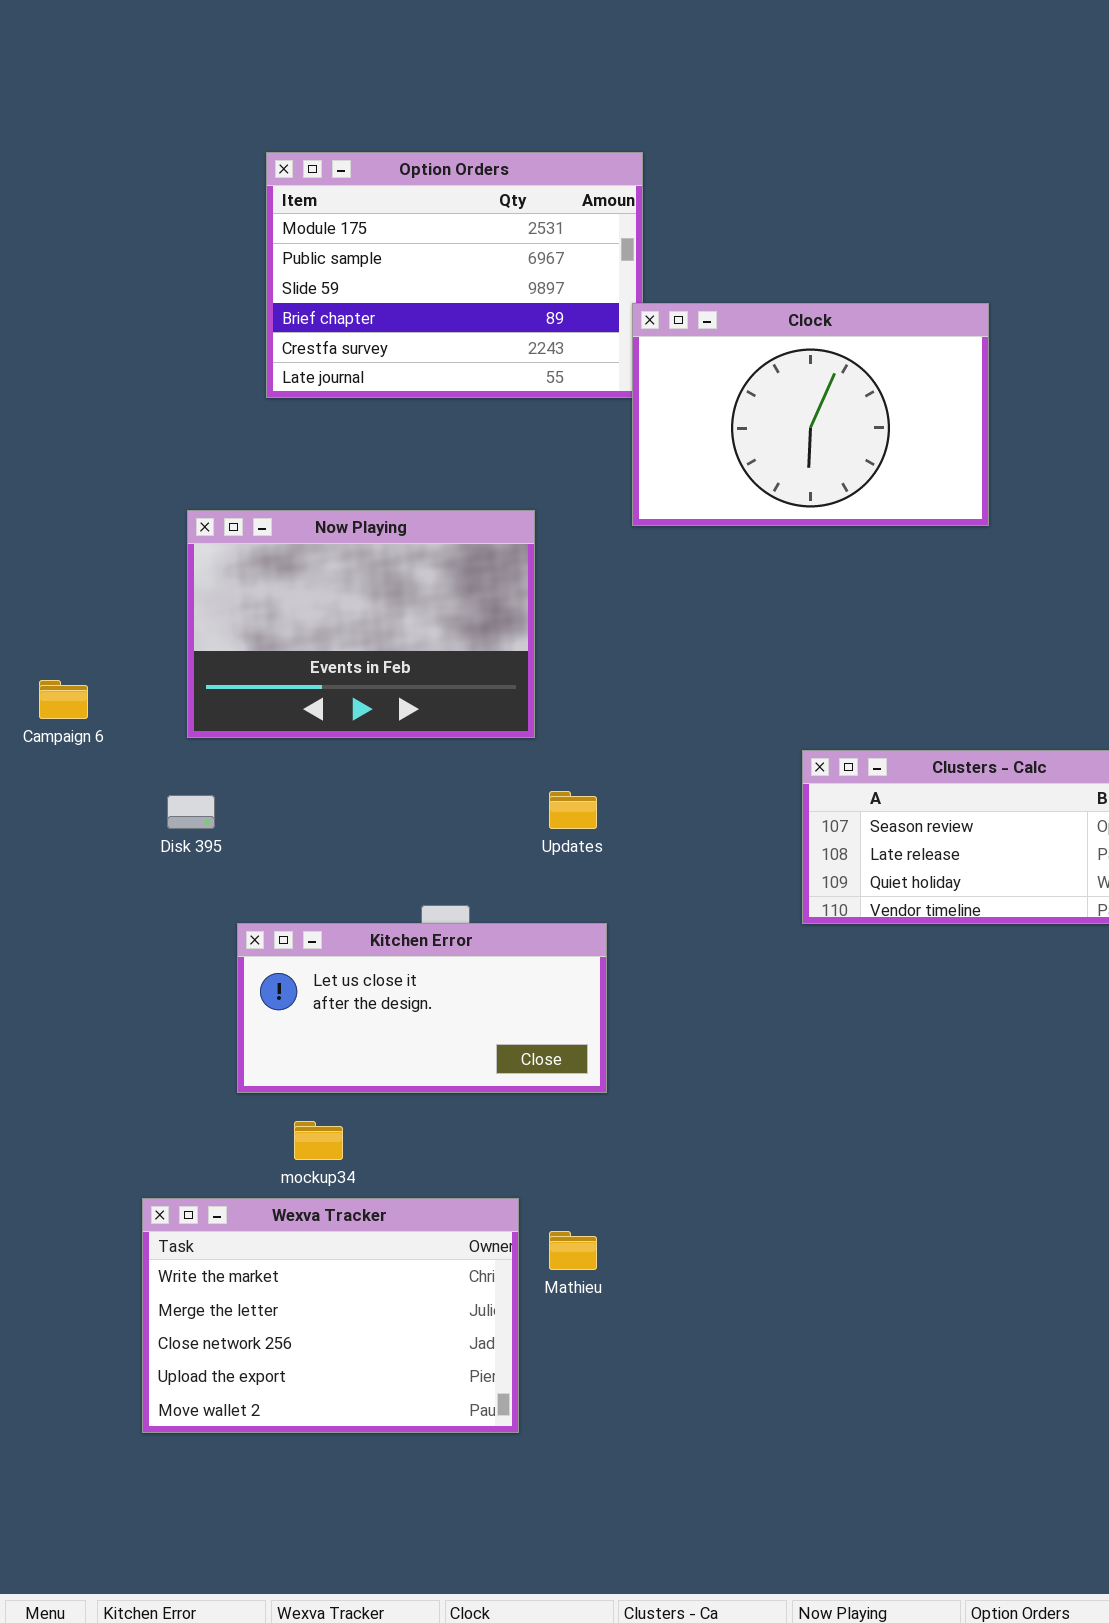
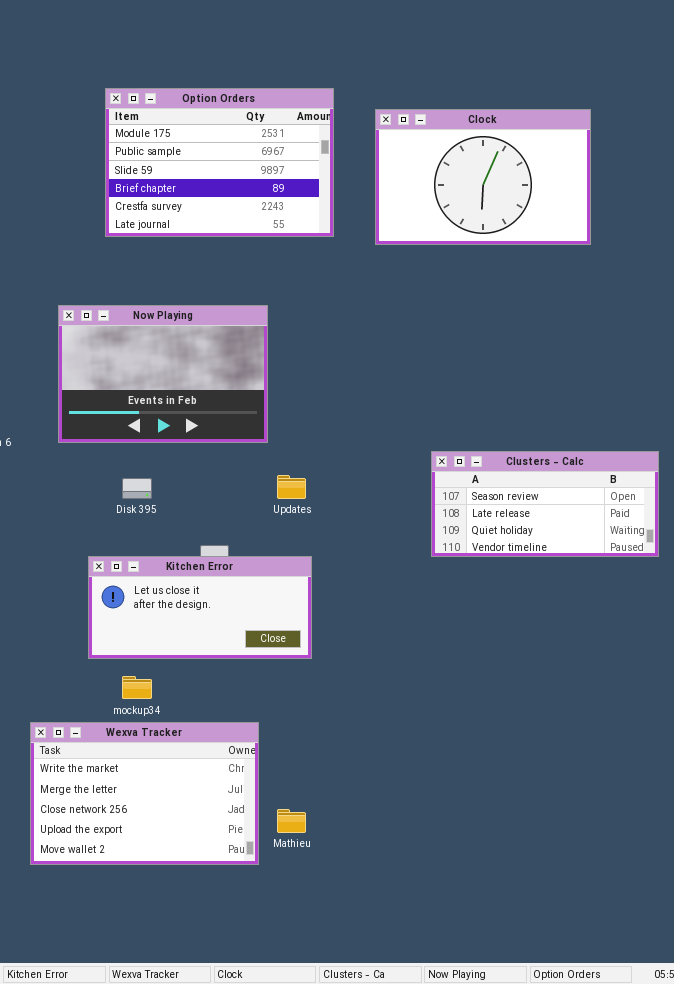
Clock: [632,303,989,526] -> [375,109,591,245], moved
Disk 395: [167,795,215,829] -> [122,478,152,499], moved
Mathieu: [549,1231,597,1270] -> [277,809,306,833], moved

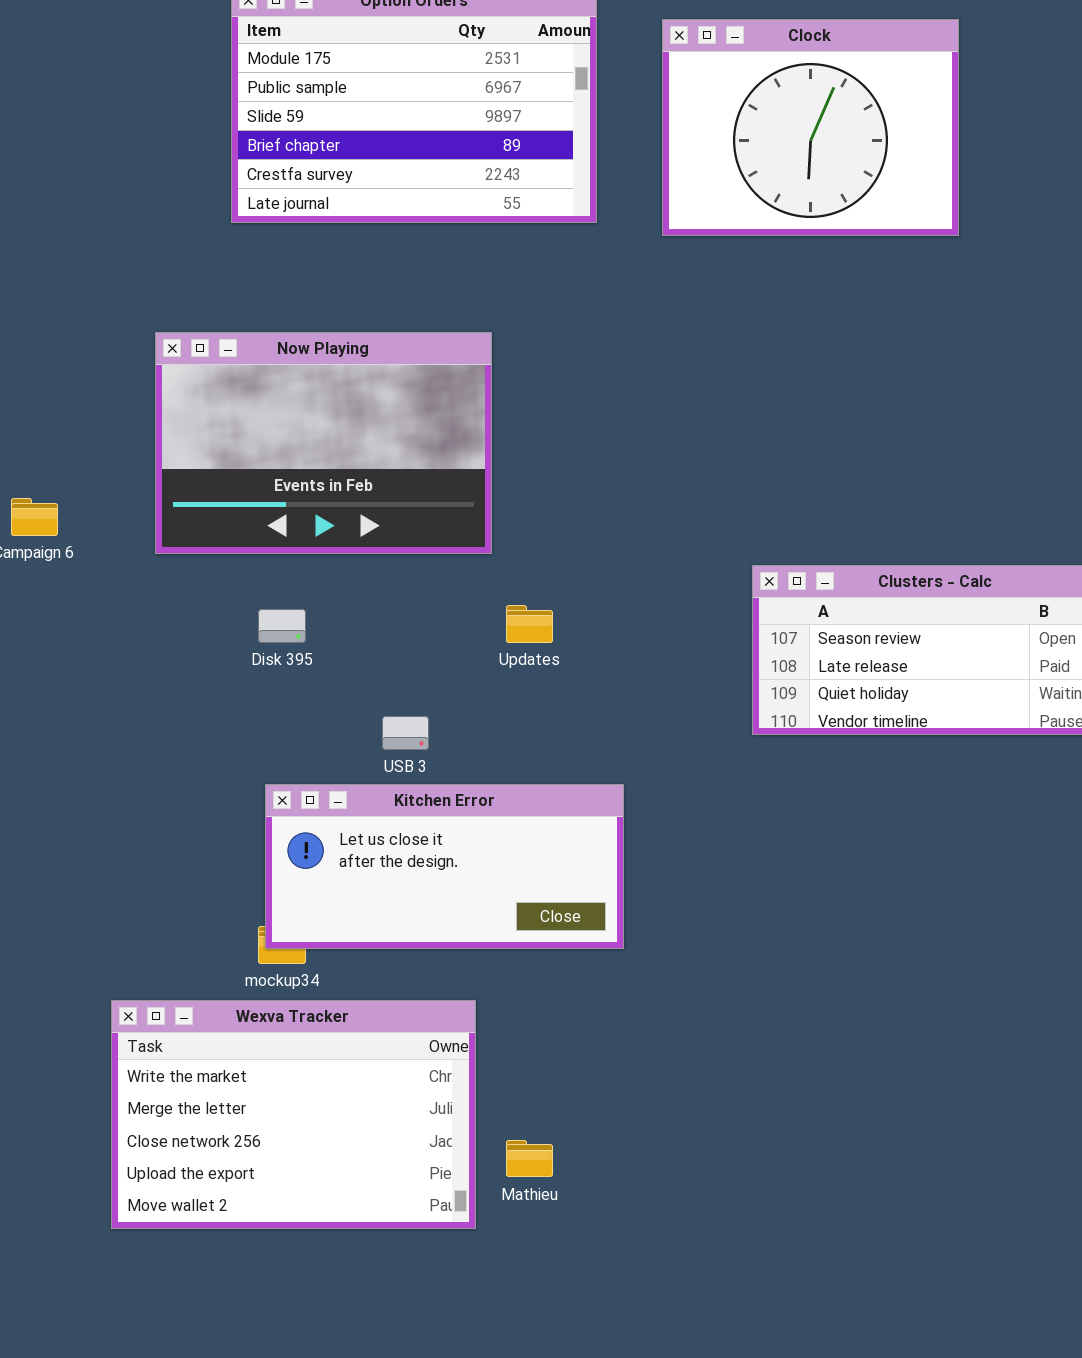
Clock: [375,109,591,245] -> [662,19,959,236], resized
Kitchen Error: [88,556,312,659] -> [265,784,624,949], moved

